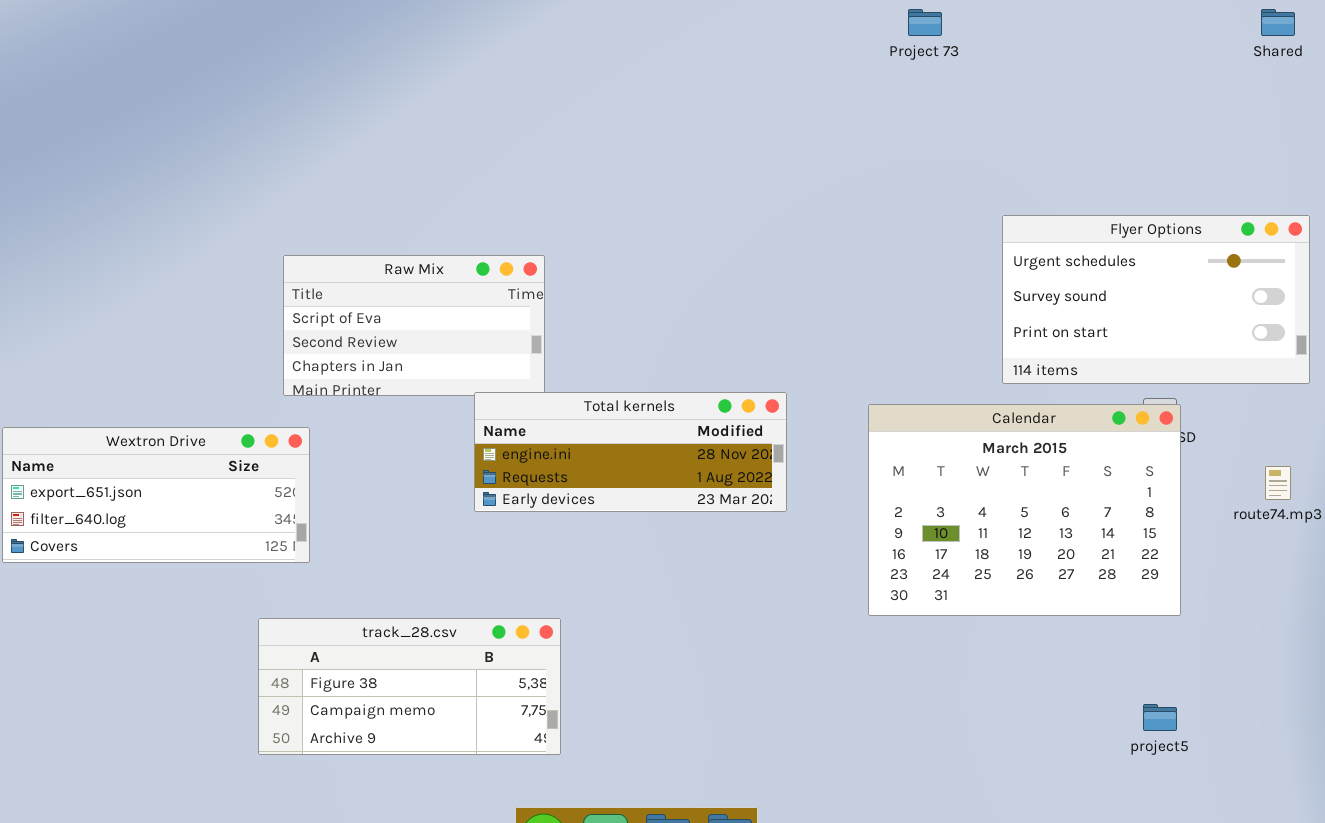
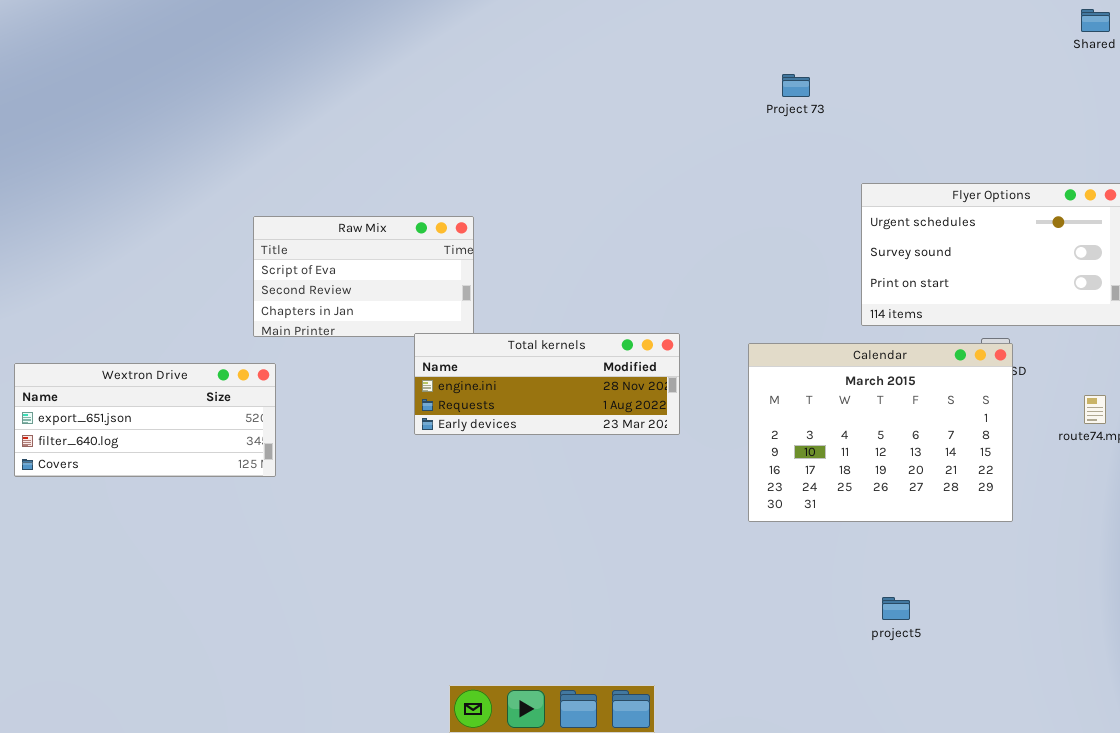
Project 73: [908,9,942,36] -> [782,74,810,97], moved
track_28.csv: [258,618,561,755] -> none, closed
project5: [1143,704,1177,731] -> [882,597,910,620], moved

